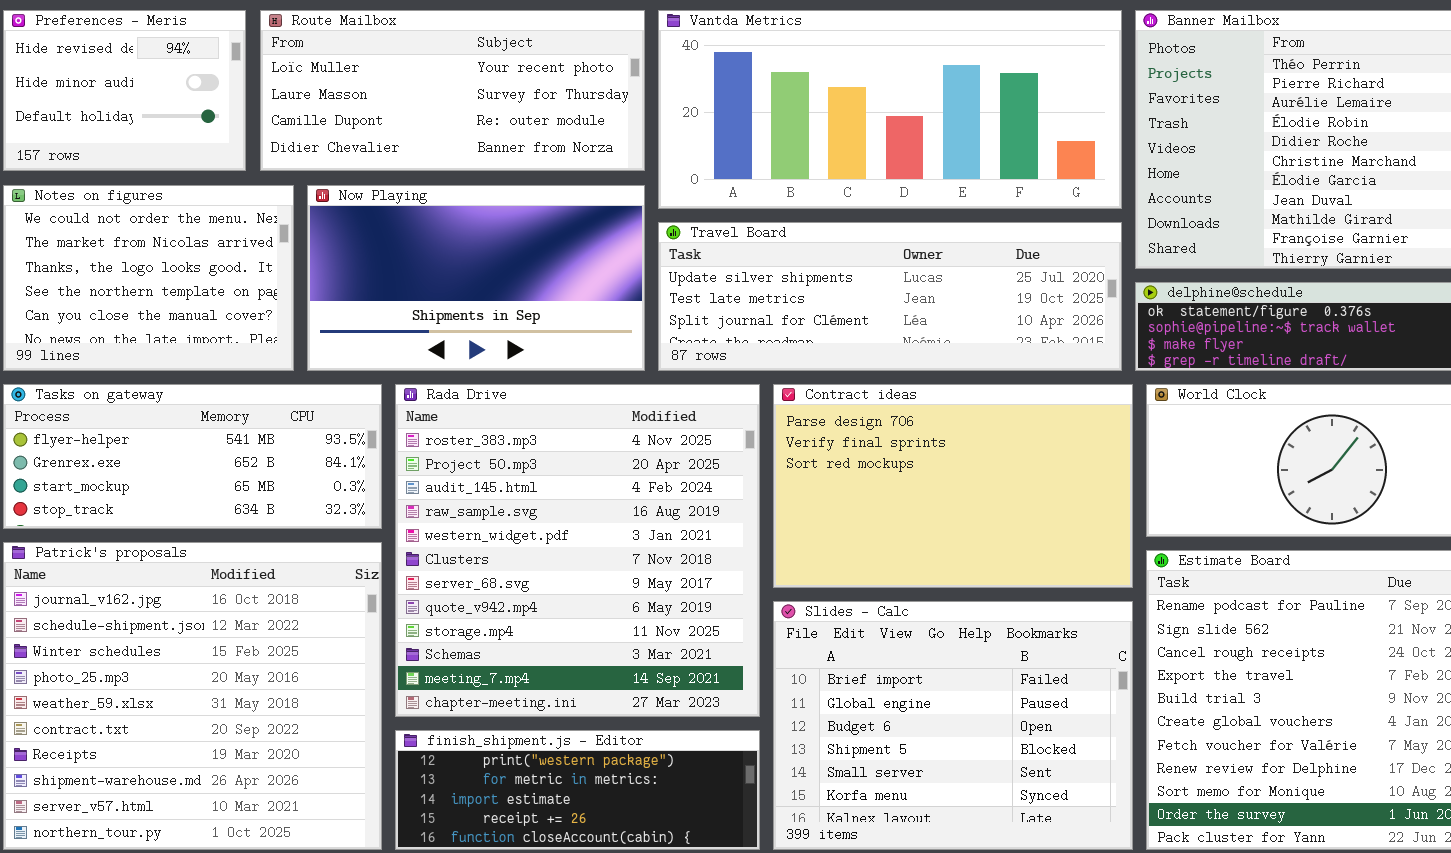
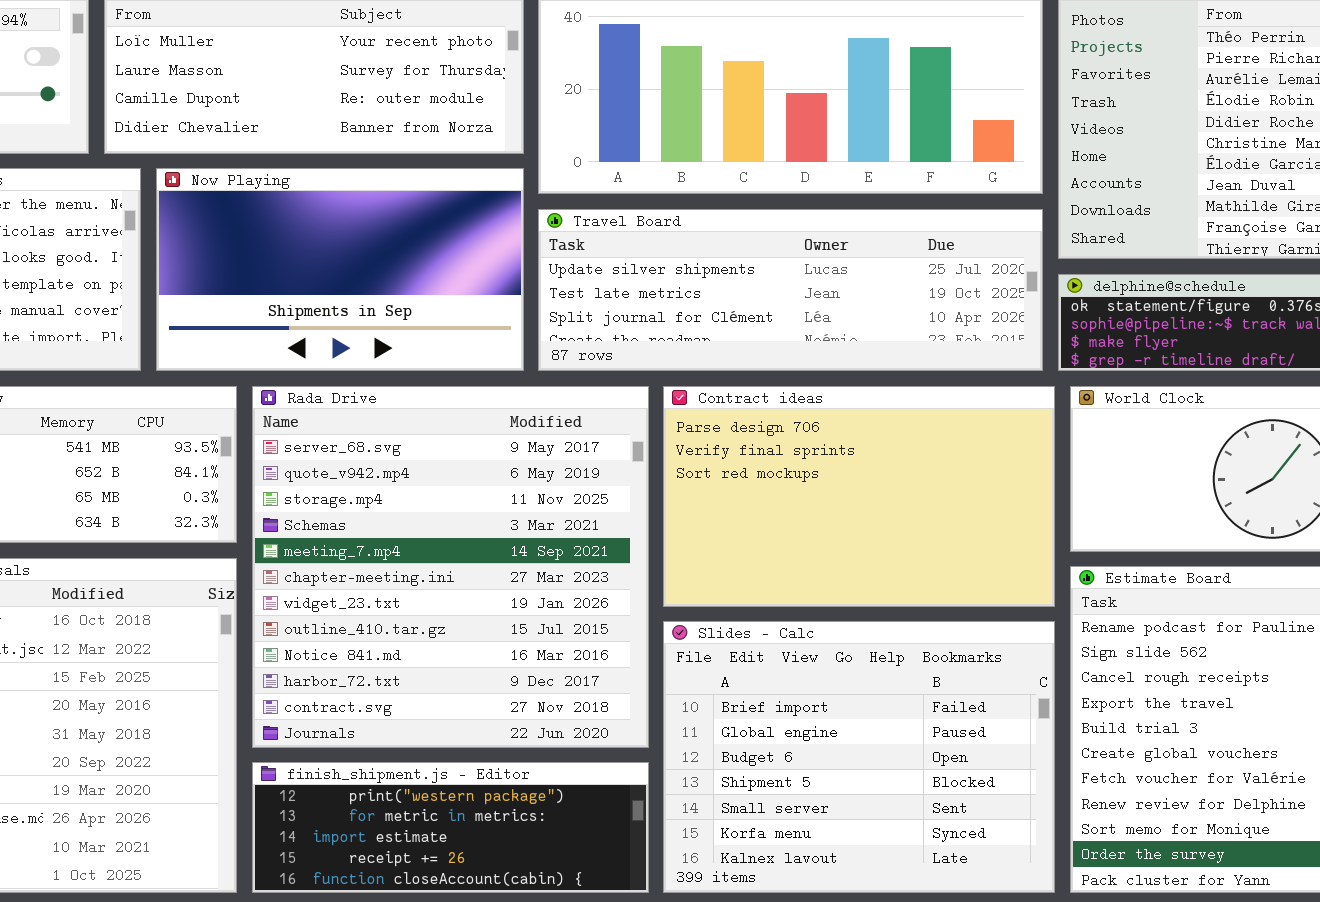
Rada Drive: [395,384,760,717] -> [252,386,649,748], scrolled down 6 rows

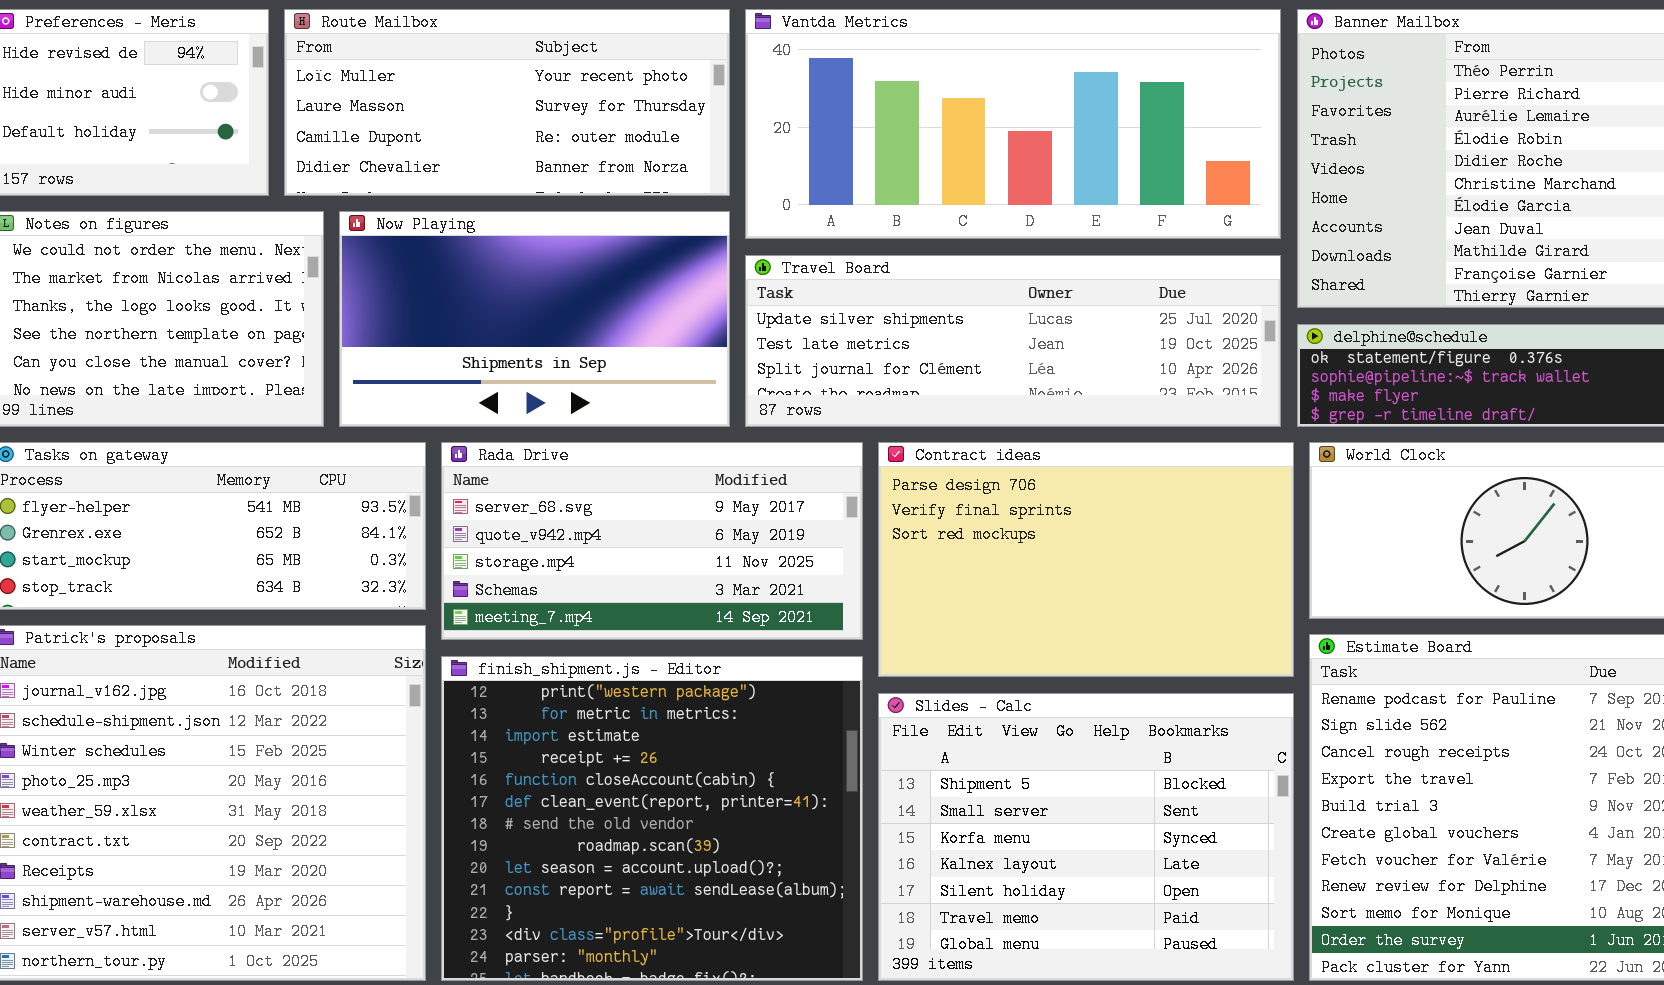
Rada Drive: [252,386,649,748] -> [441,442,863,640], resized
Slides - Calc: [663,621,1055,893] -> [878,693,1294,981], scrolled down 3 rows
finish_shipment.js - Editor: [252,762,649,893] -> [441,656,863,981], resized

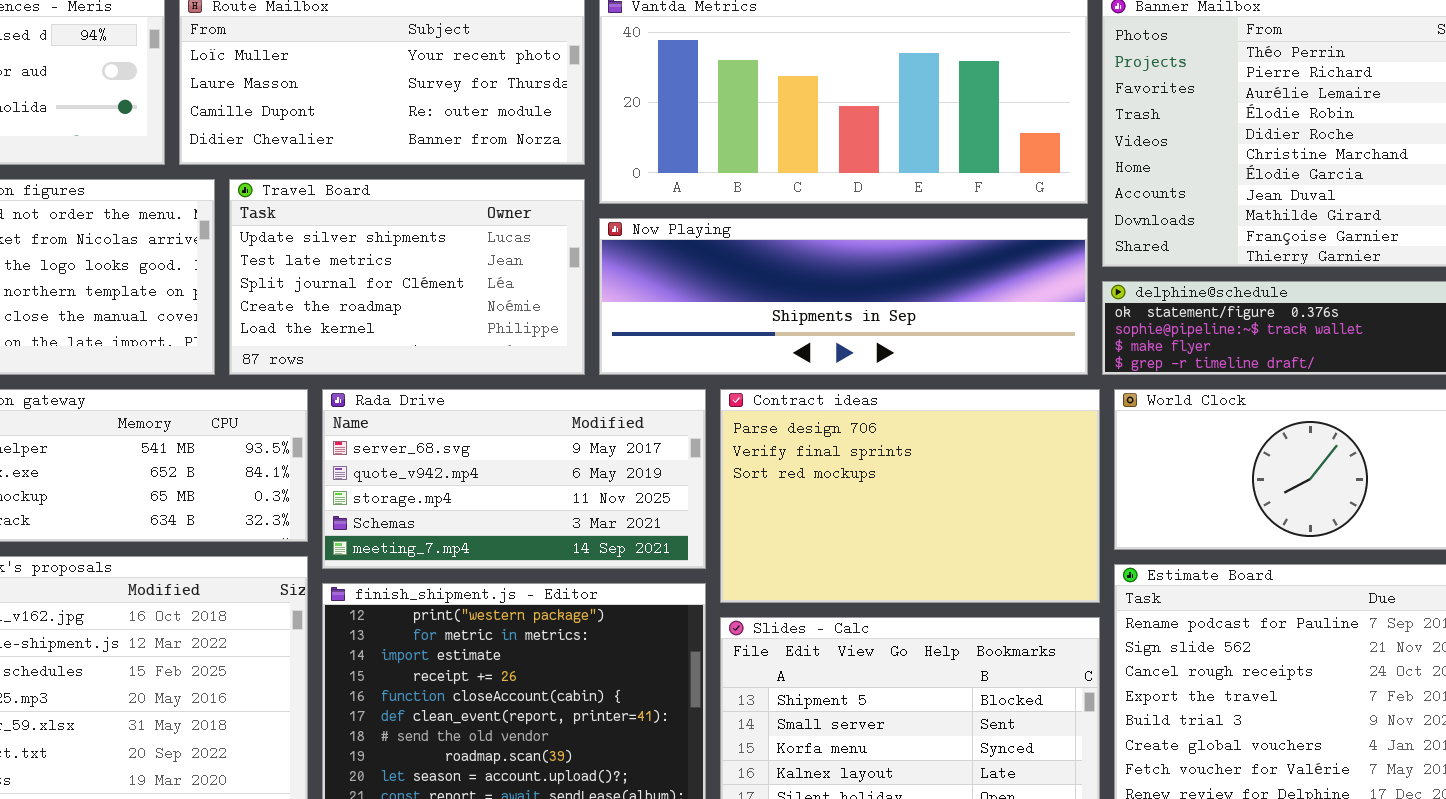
Now Playing: [339,211,730,427] -> [599,218,1088,375], moved, resized
Travel Board: [745,255,1281,427] -> [229,179,585,375], moved, resized

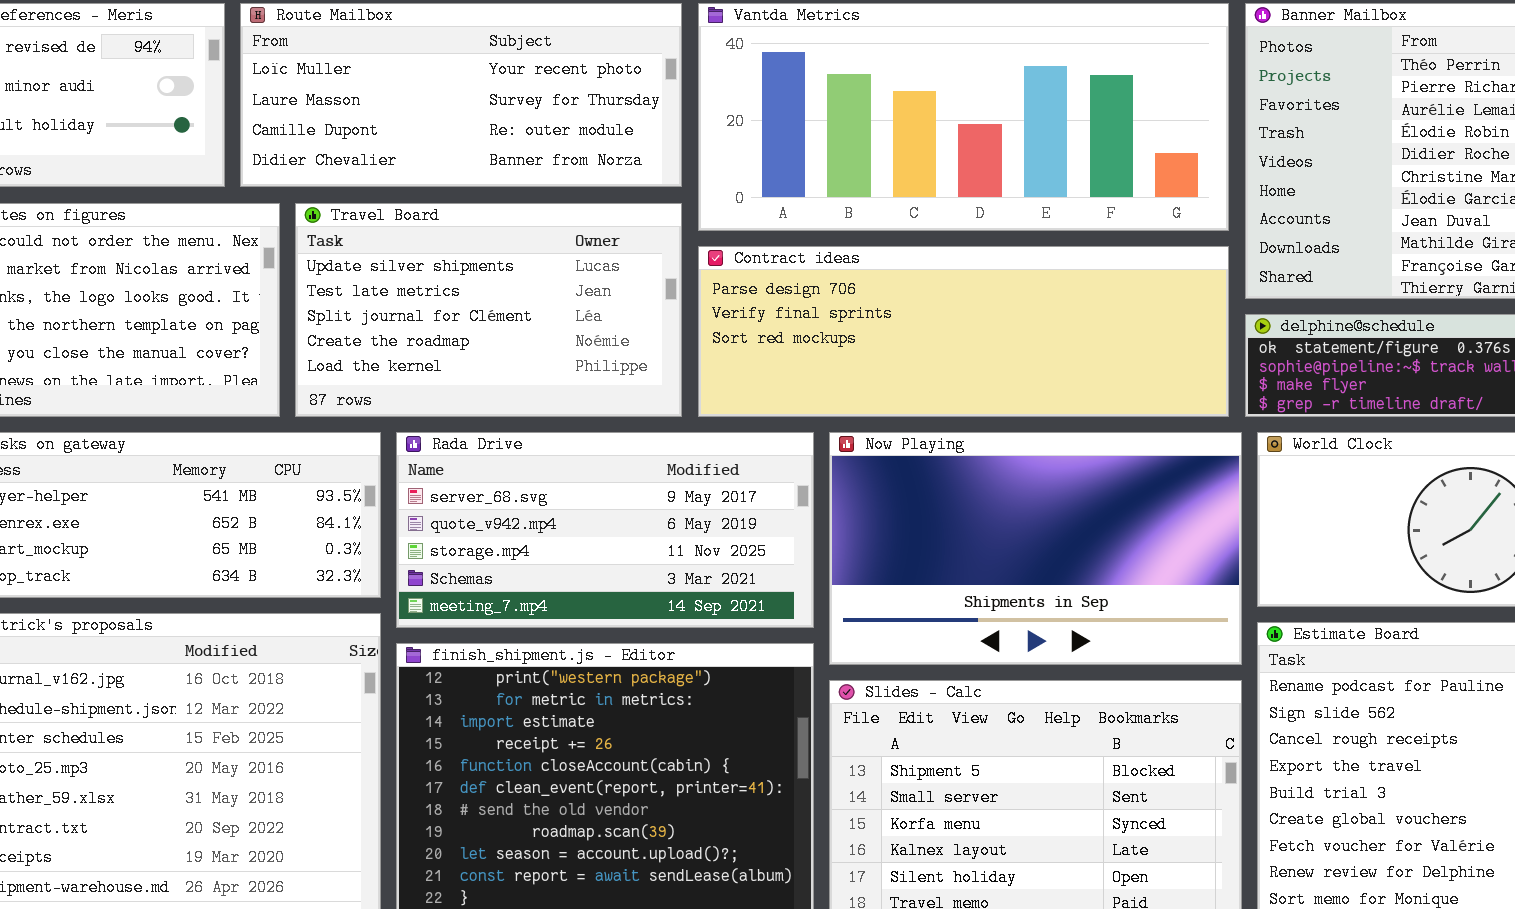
Now Playing: [599,218,1088,375] -> [829,432,1242,665], moved, resized
Contract ideas: [720,389,1100,603] -> [698,246,1229,417], moved, resized

